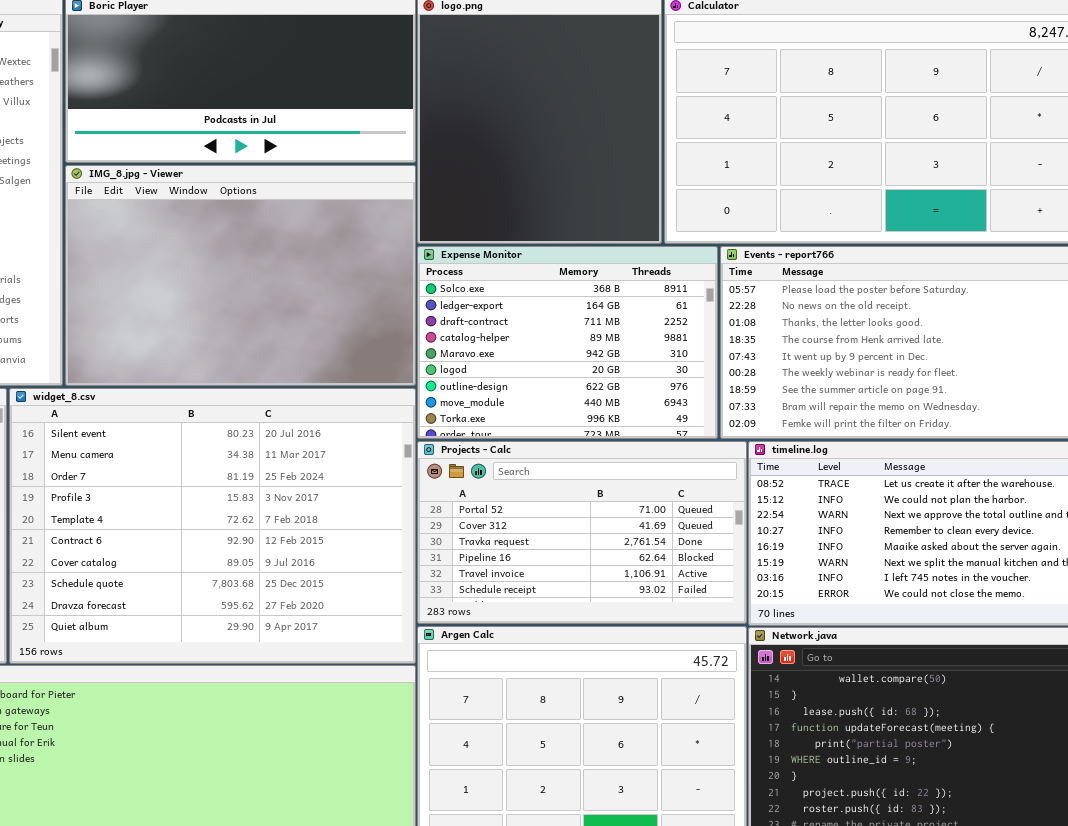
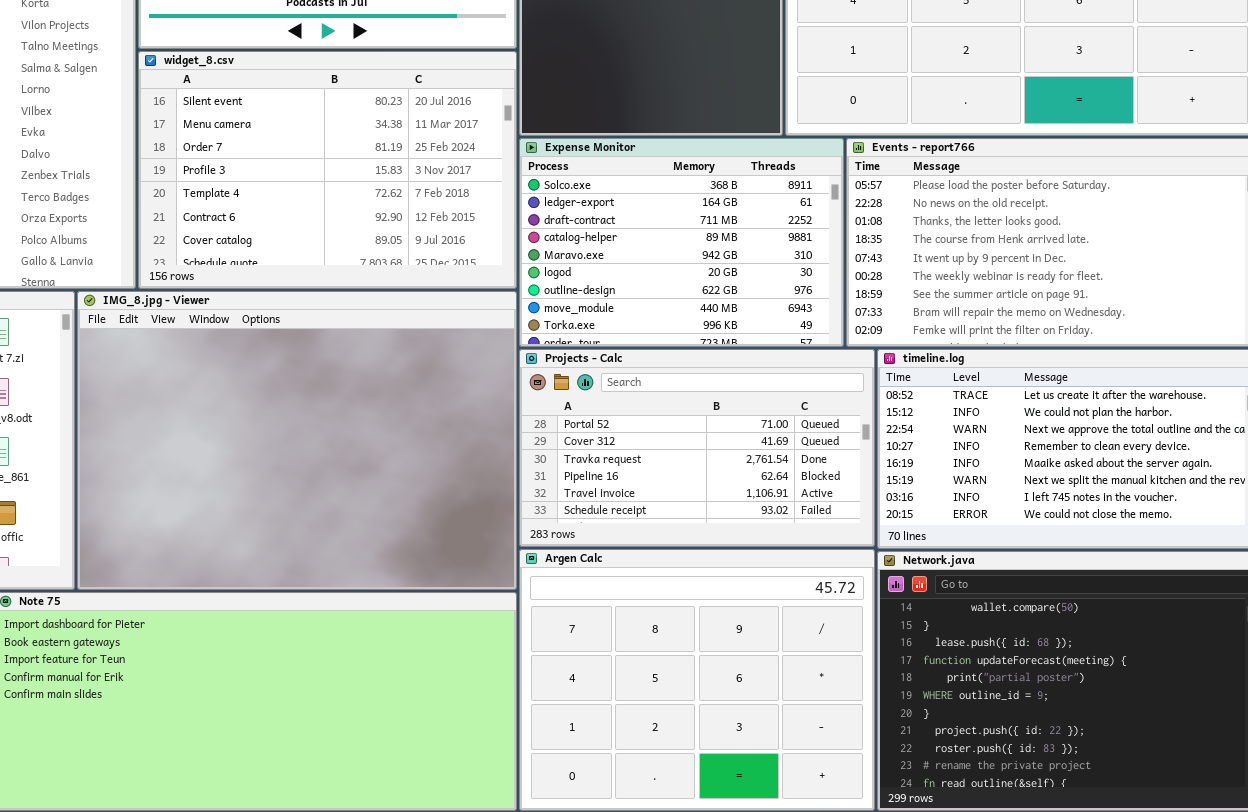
IMG_8.jpg - Viewer: [65,165,416,386] -> [77,291,517,590], moved, resized
widget_8.csv: [9,388,416,664] -> [138,51,517,289], moved, resized

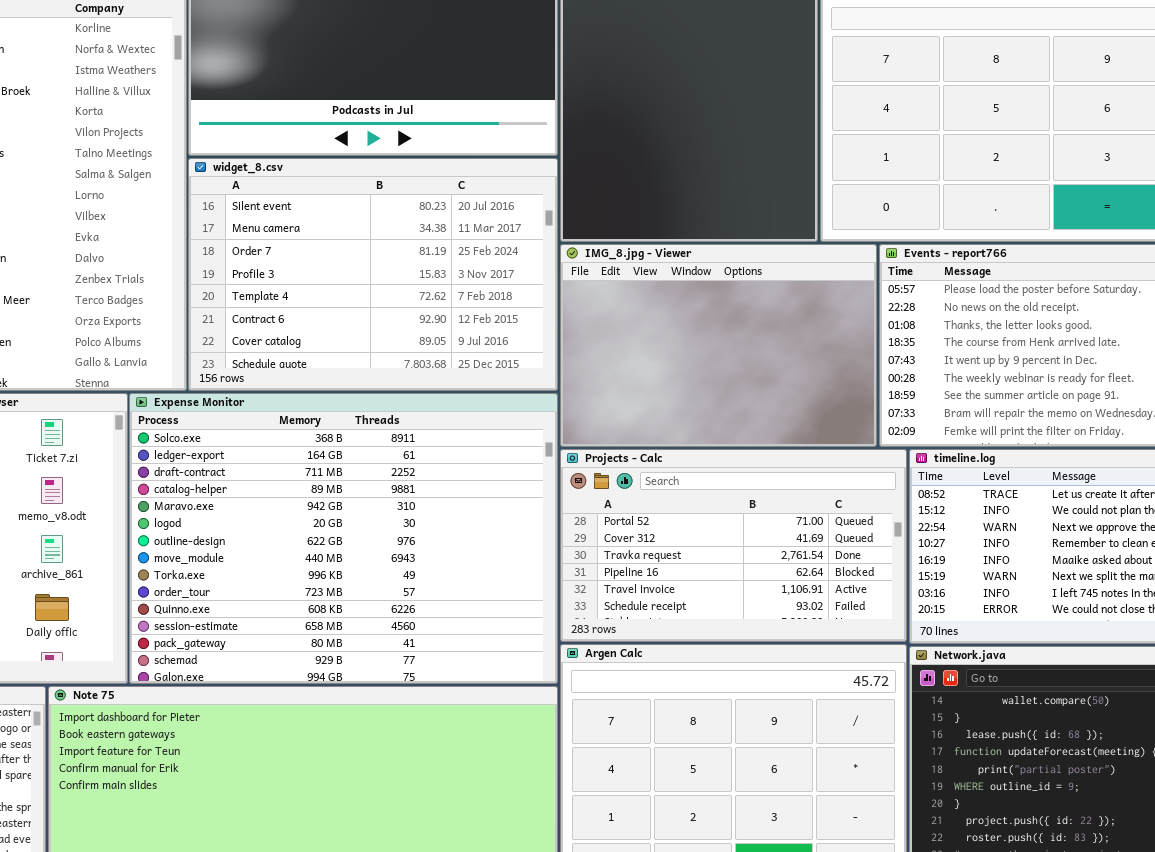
Expense Monitor: [519,138,844,347] -> [129,393,558,684], moved, resized
IMG_8.jpg - Viewer: [77,291,517,590] -> [560,244,877,447], moved, resized

